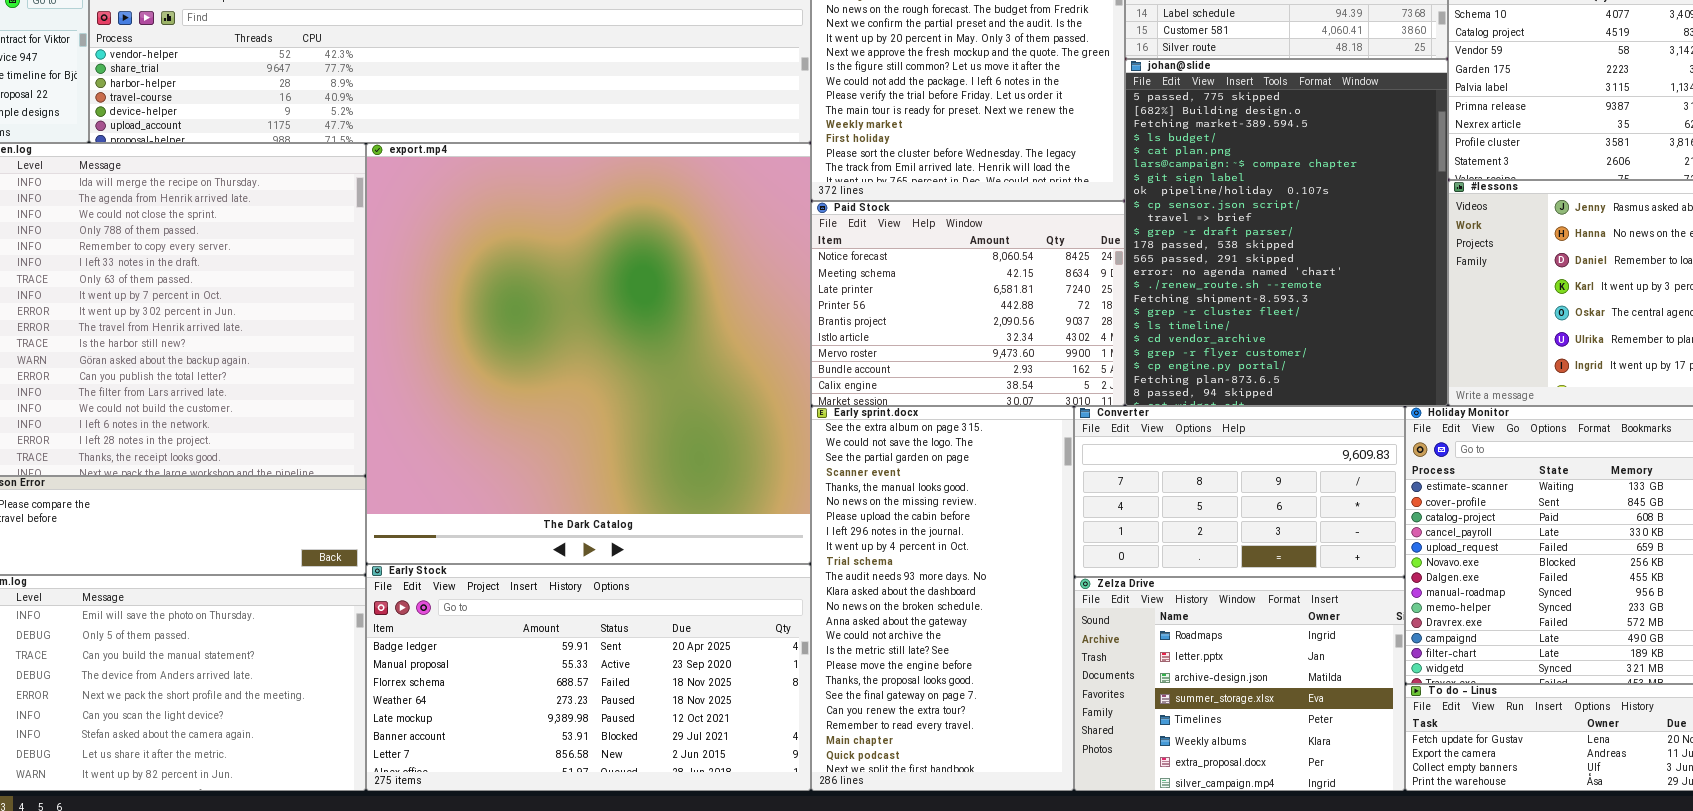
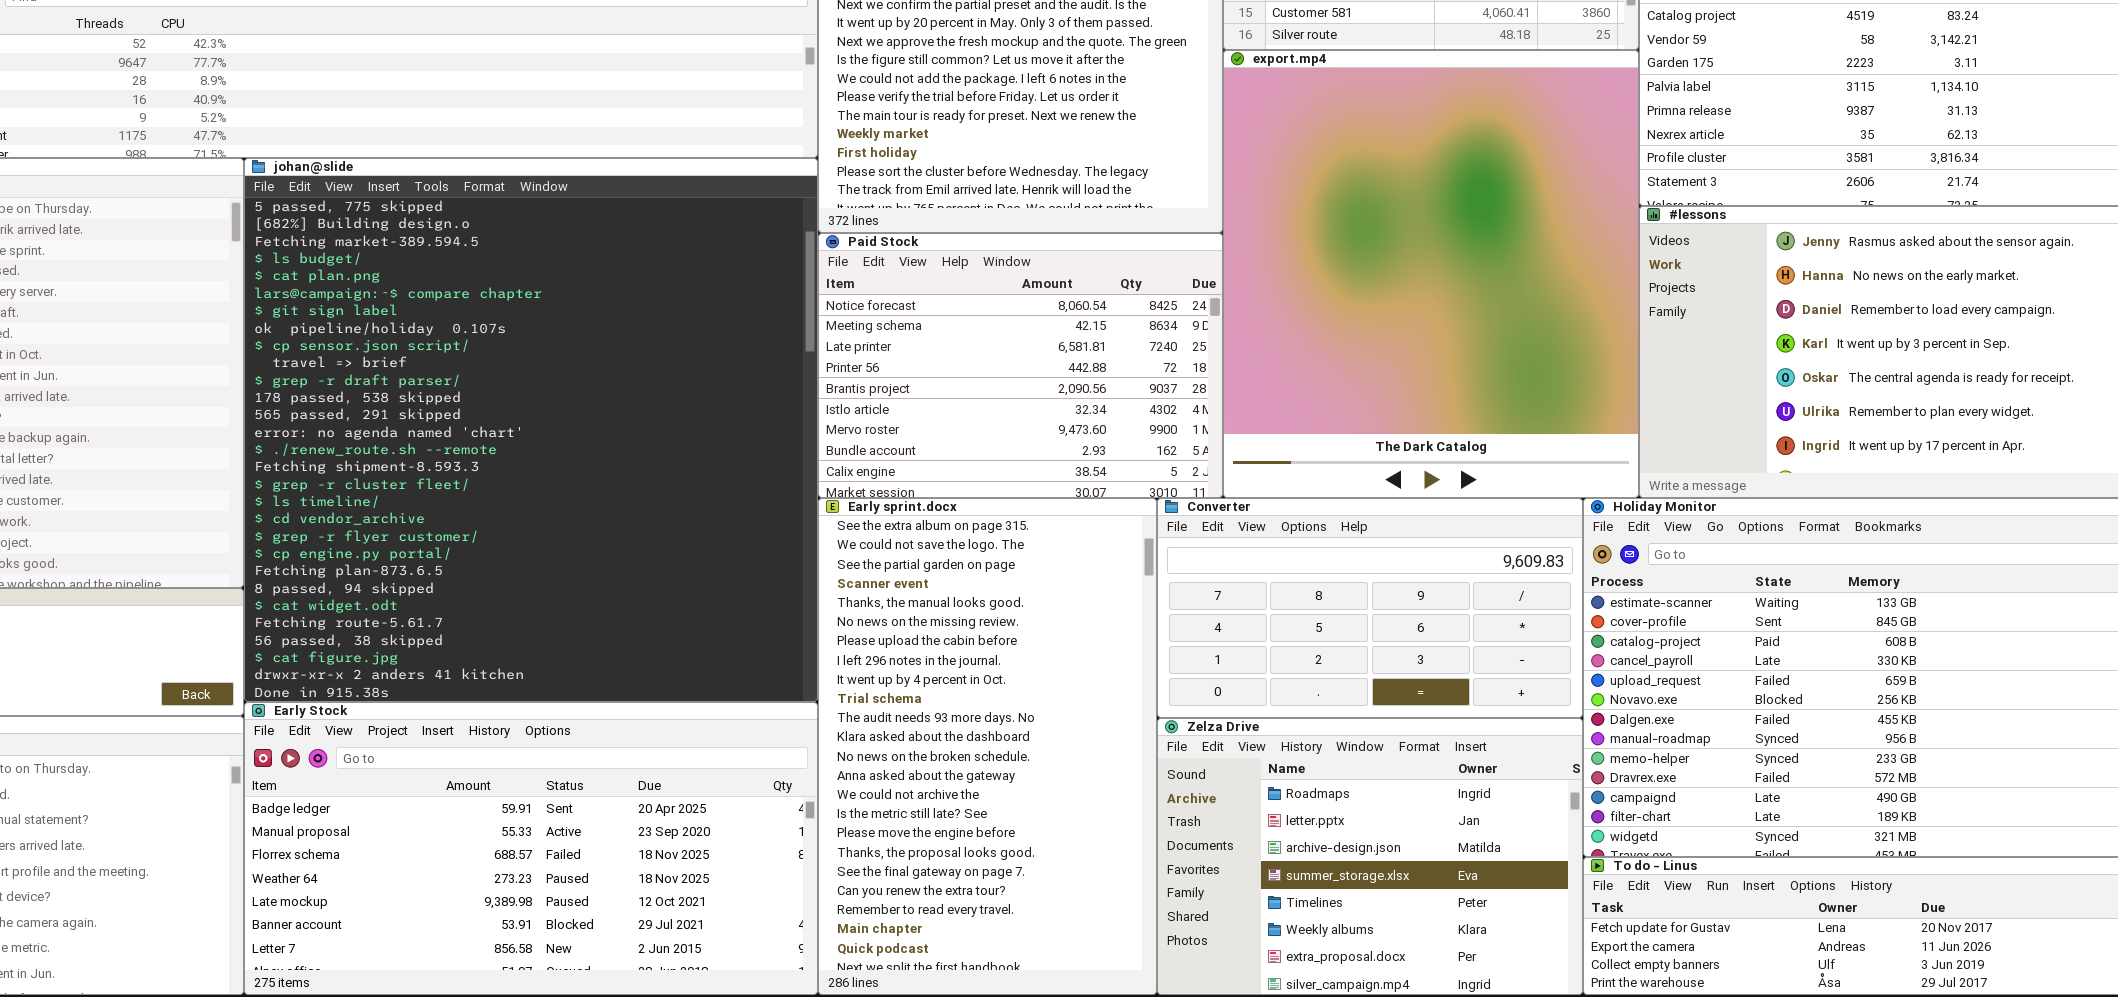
johan@slide: [1125,59,1448,406] -> [244,158,818,702], moved, resized
export.mp4: [366,143,811,564] -> [1223,50,1639,498], moved, resized

